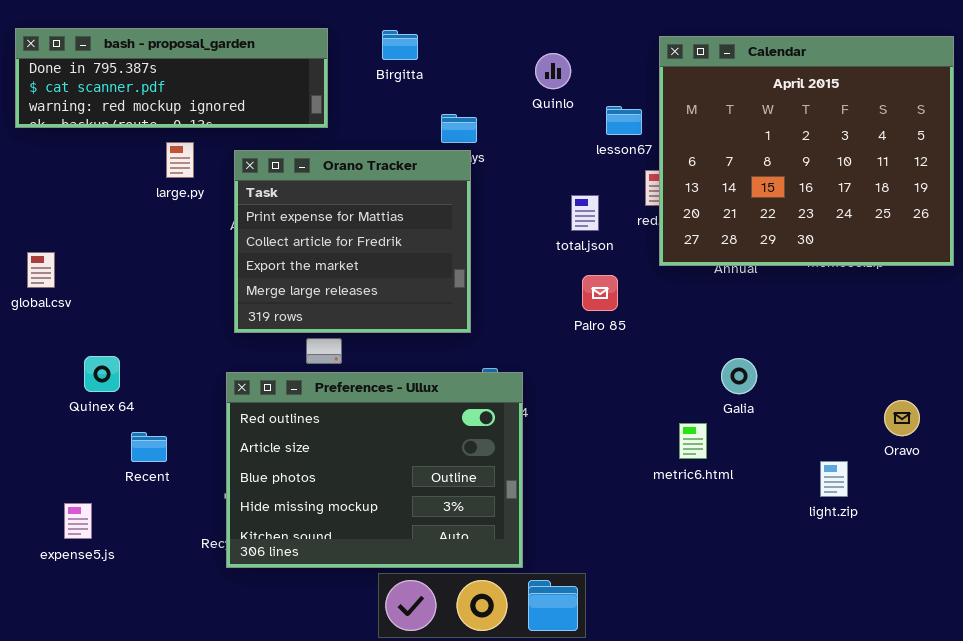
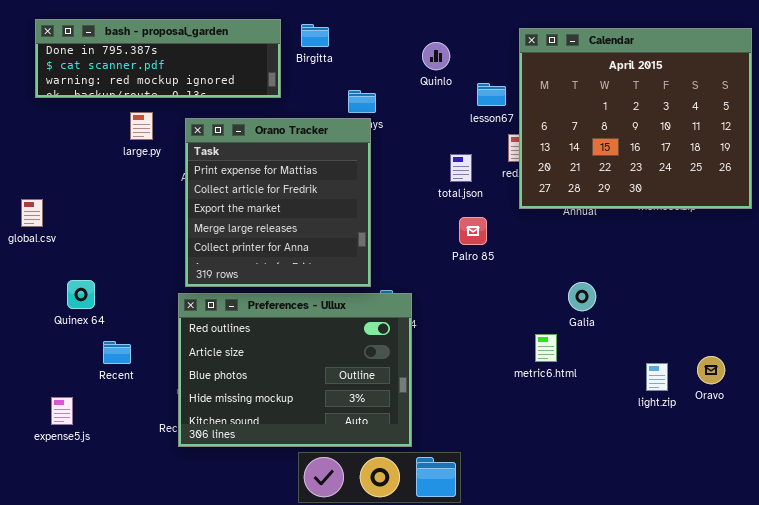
bash - proposal_garden: [15,28,328,128] -> [35,19,281,98], moved
Orano Tracker: [234,150,471,333] -> [185,118,371,287], resized
Oravo: [884,400,920,436] -> [697,356,725,384], moved

